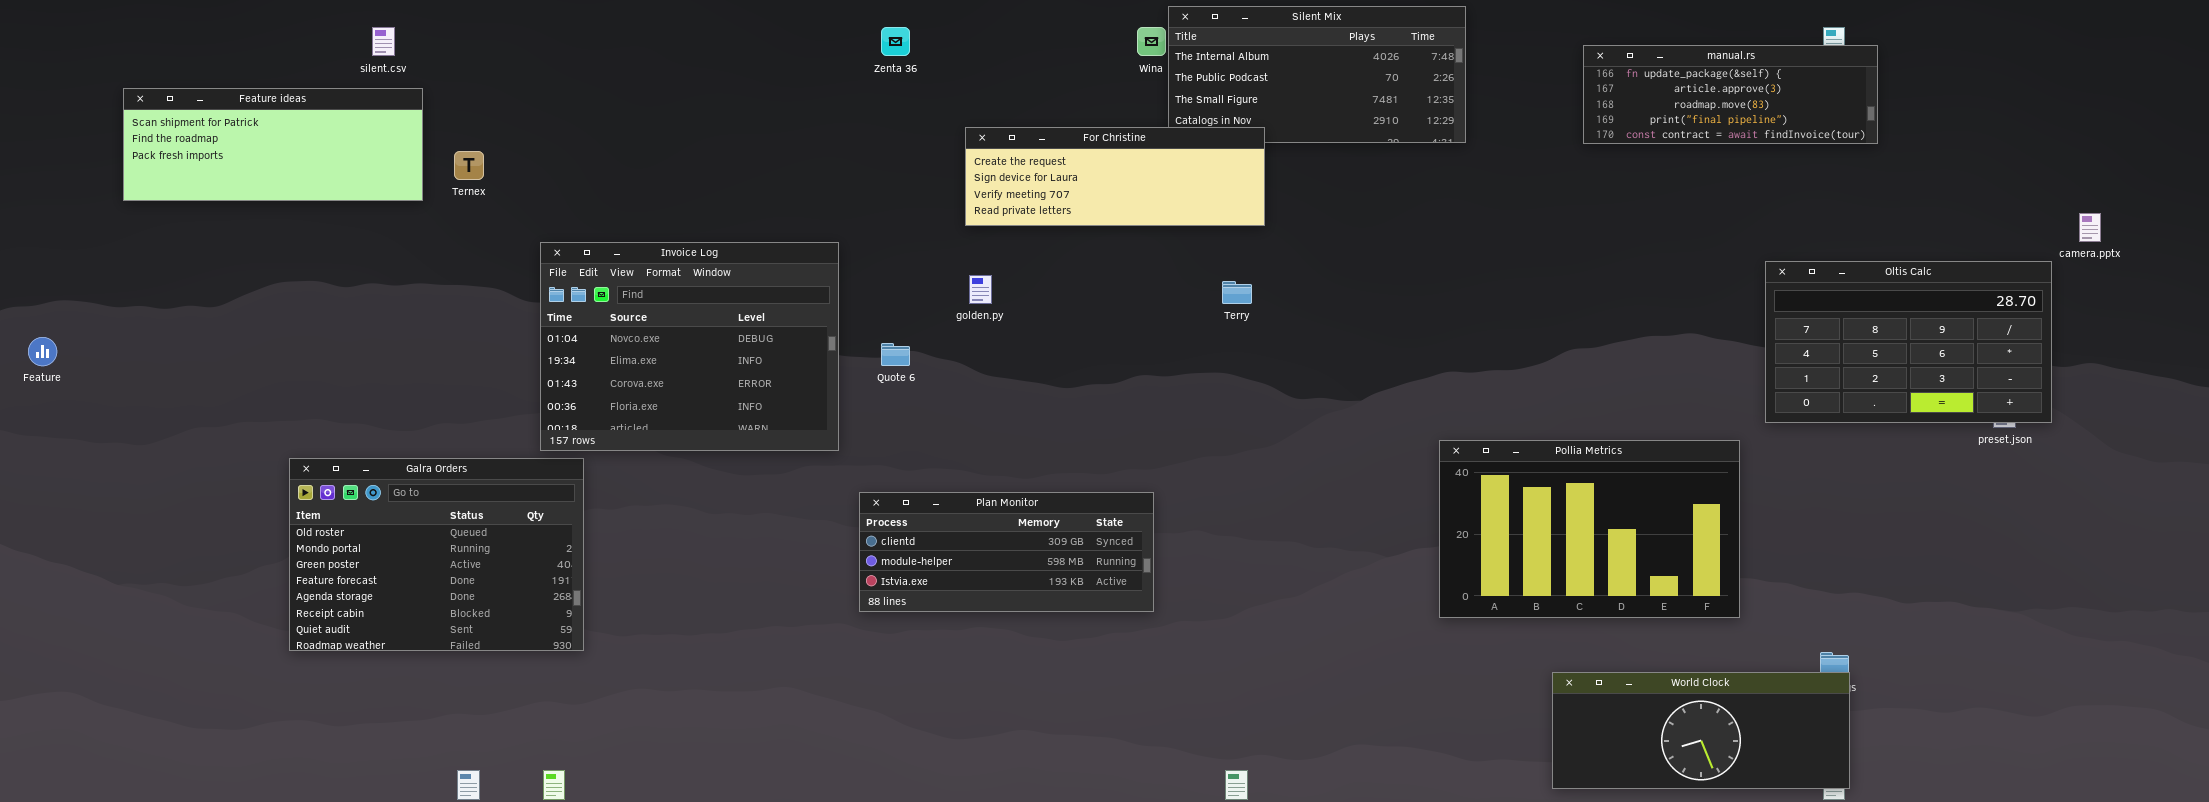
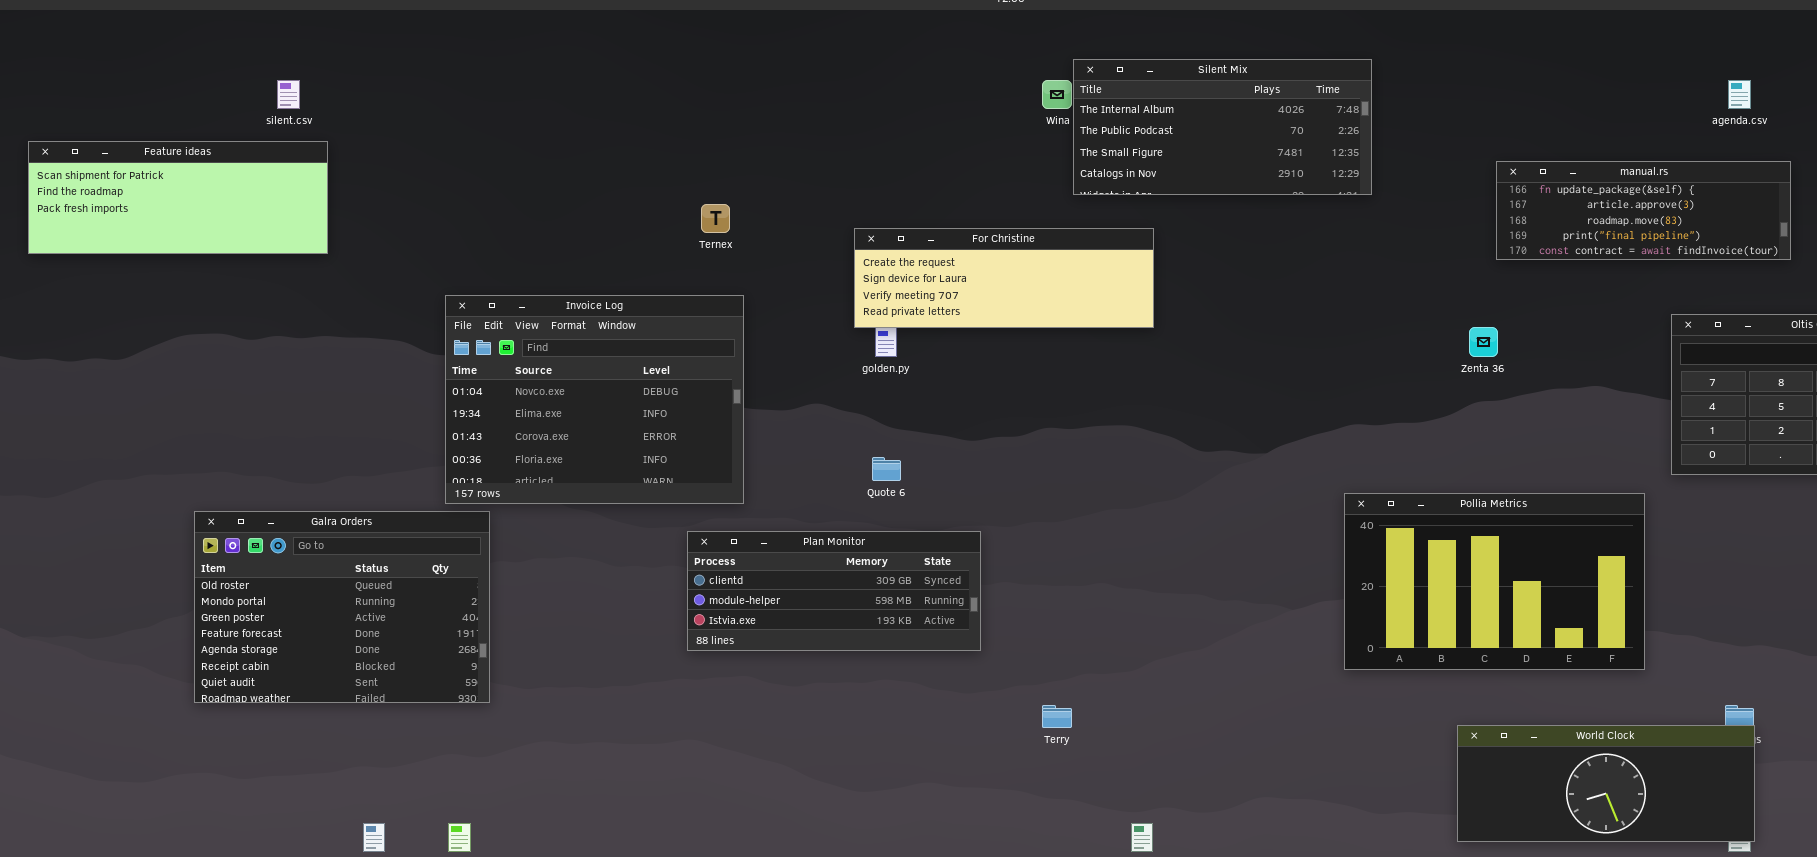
Zenta 36: [881,27,910,56] -> [1469,327,1498,357], moved
manual.rs: [1583,45,1878,144] -> [1496,161,1791,260], moved
For Christine: [965,127,1265,226] -> [854,228,1154,328], moved
Ternex: [454,151,484,180] -> [701,204,730,233], moved
Terry: [1222,281,1252,304] -> [1042,705,1072,728], moved
Quote 6: [881,343,910,366] -> [872,457,901,481], moved
Plan Monitor: [859,492,1154,612] -> [687,531,981,651], moved

